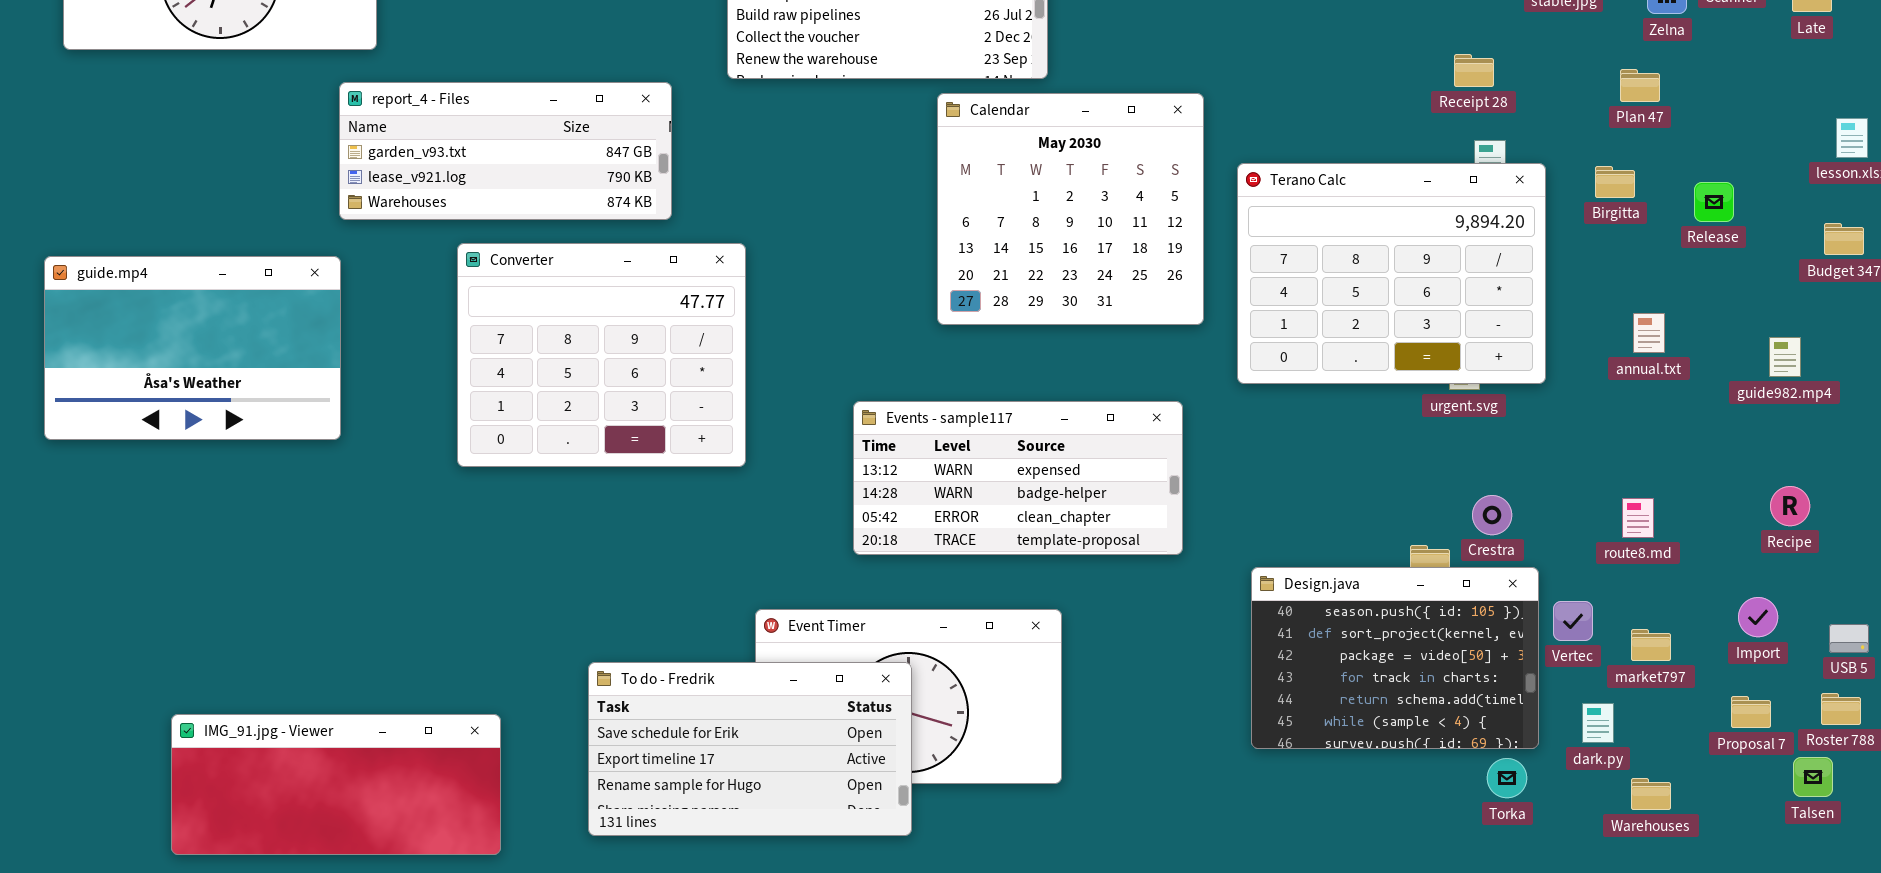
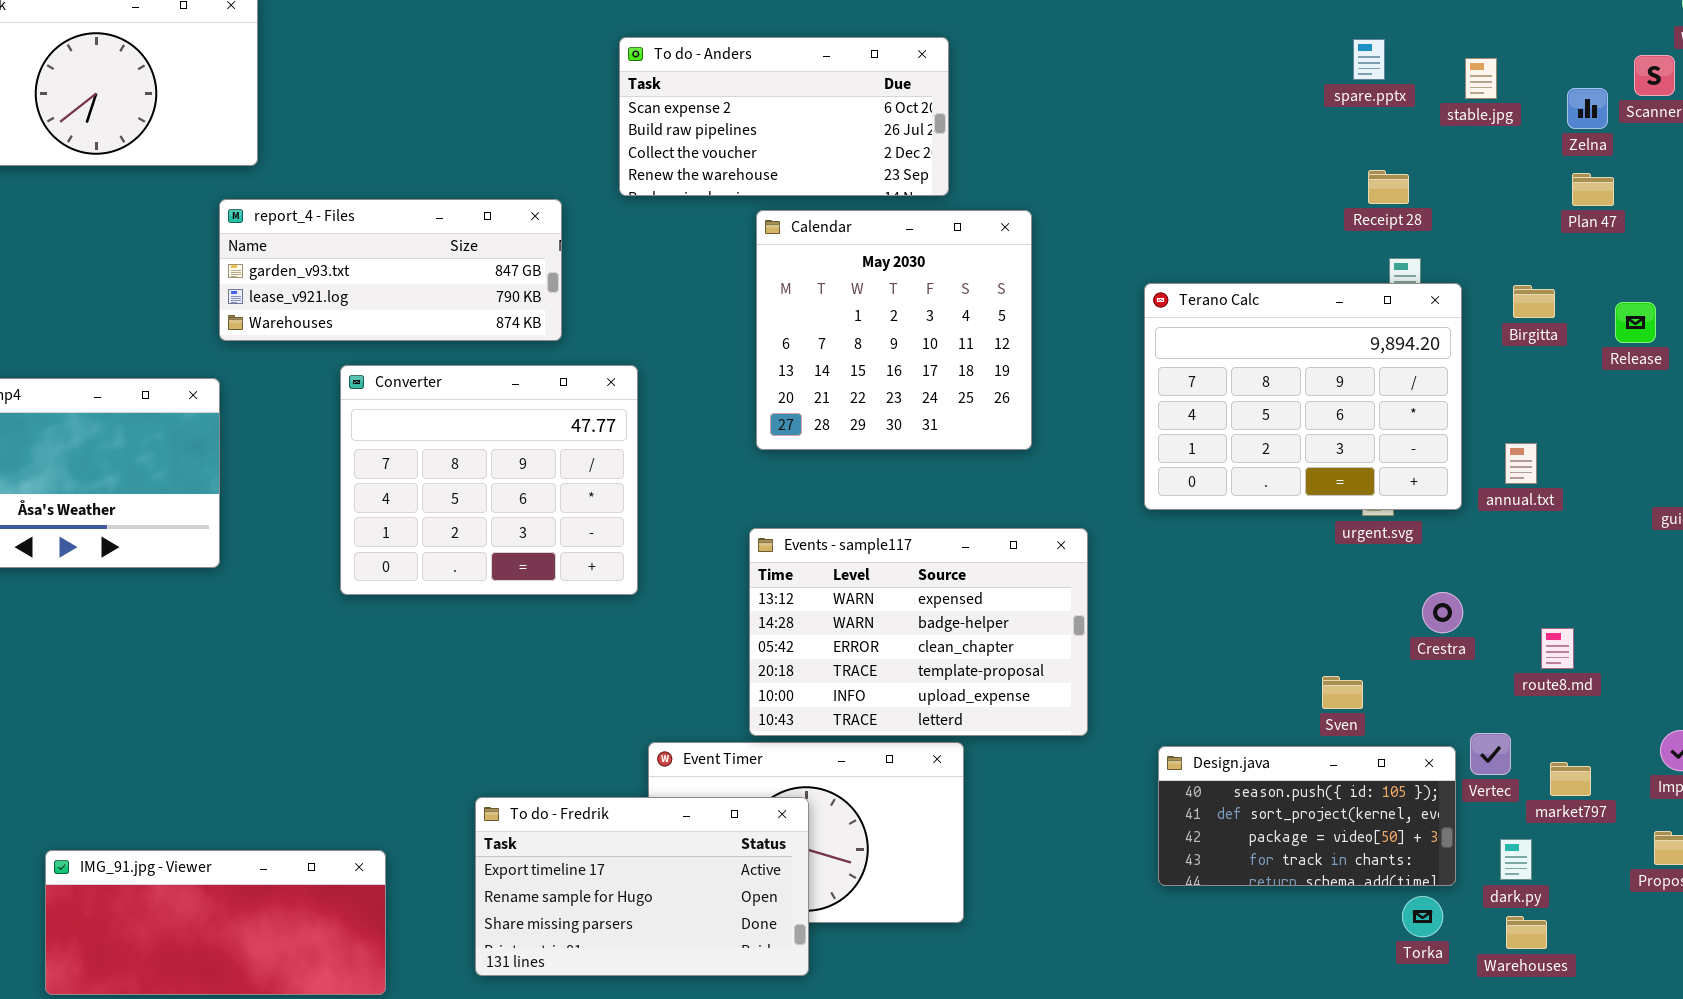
Plan 47: [1620,69,1660,102] -> [1572,173,1614,206], moved
Calendar: [937,93,1204,325] -> [756,210,1032,450], moved
annual.txt: [1633,313,1665,353] -> [1505,443,1537,484], moved
Events - sample117: [853,401,1183,555] -> [749,528,1088,736], resized
Crestra: [1472,495,1512,535] -> [1422,592,1463,633], moved
Design.java: [1251,567,1539,749] -> [1158,746,1456,886], resized
To do - Fredrik: [588,662,912,836] -> [475,797,809,976], scrolled down 1 row
Warehouses: [1631,778,1671,810] -> [1506,916,1547,949], moved

